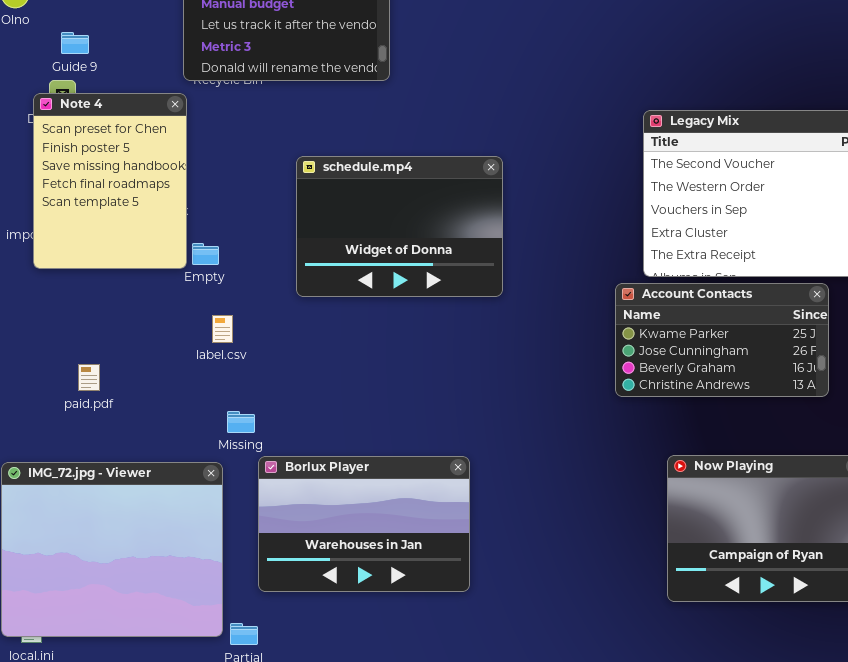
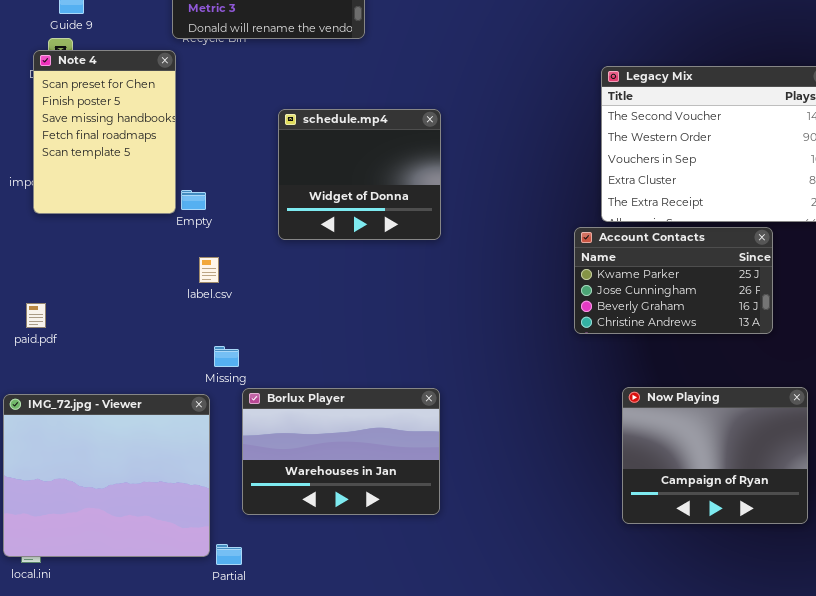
schedule.mp4: [296,156,503,297] -> [278,109,441,240], resized
paid.pdf: [78,364,100,391] -> [26,303,46,328], moved

